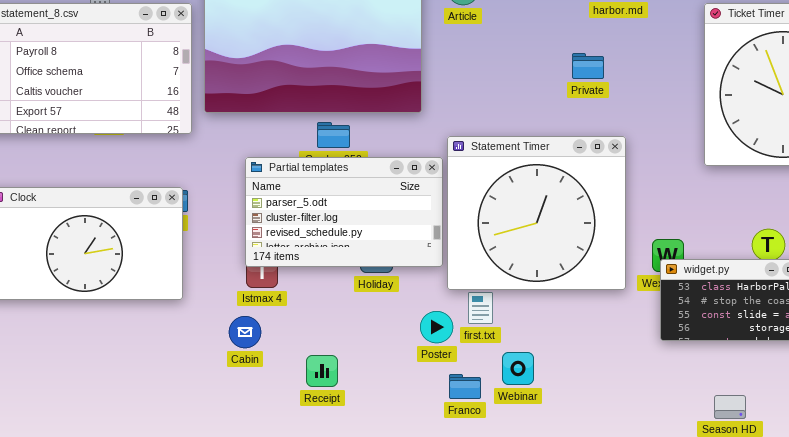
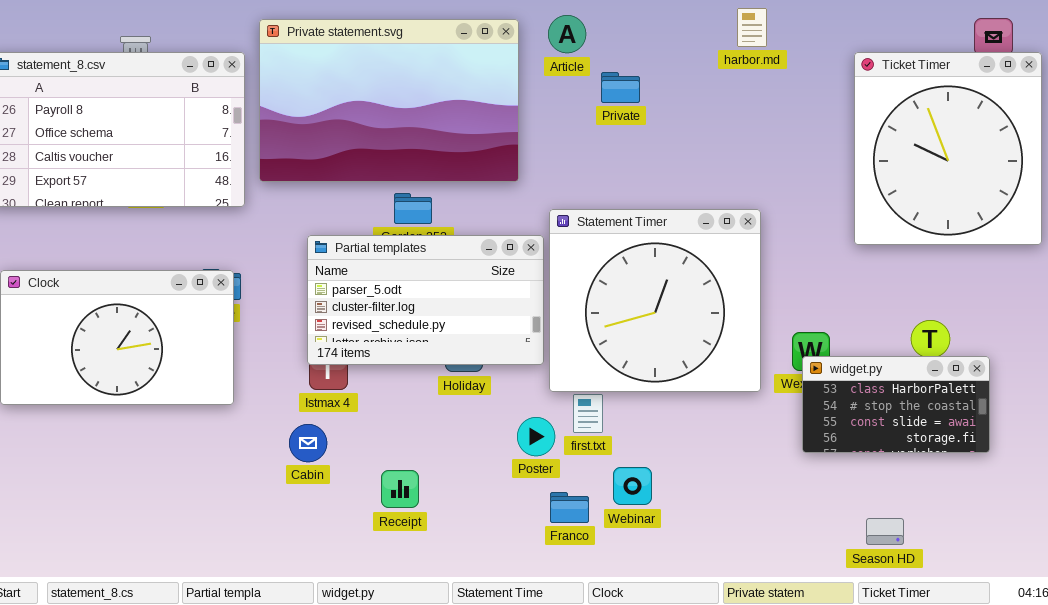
Private: [572,53,604,79] -> [601,72,640,103], moved

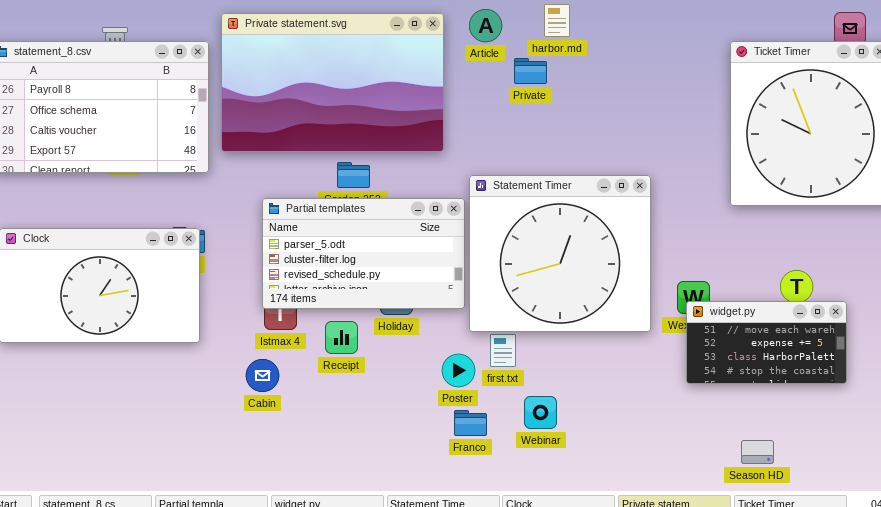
harbor.md: [737,8,767,47] -> [544,4,570,37], moved
widget.py: [802,356,990,453] -> [686,301,847,384], scrolled up 2 rows
Receipt: [381,470,419,508] -> [325,321,358,354], moved
Franco: [550,492,589,523] -> [454,410,487,436], moved

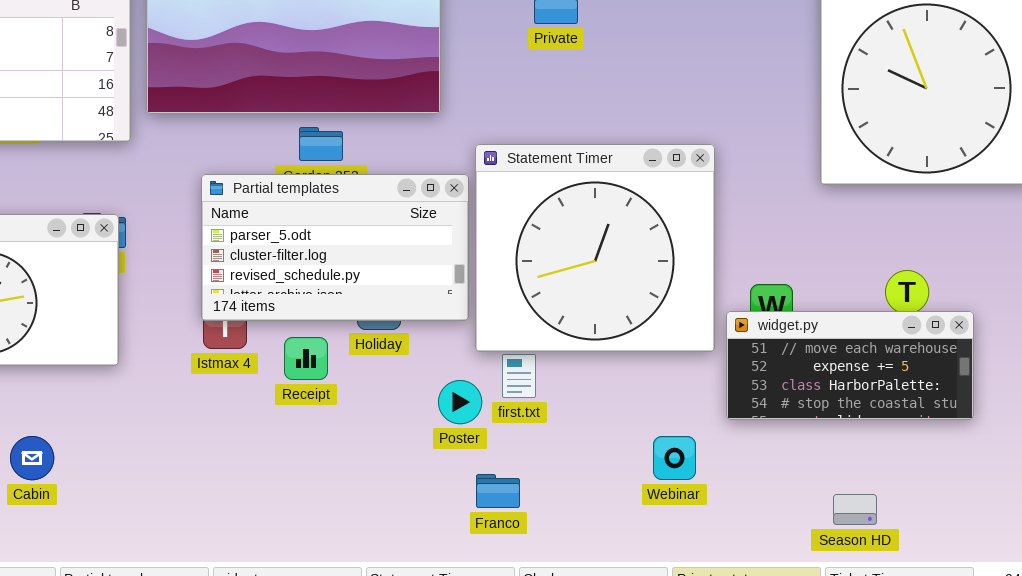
widget.py: [686,301,847,384] -> [726,311,974,420], resized
Cabin: [246,359,279,392] -> [10,436,54,480], moved
Webinar: [524,396,557,429] -> [653,436,696,480], moved
Franco: [454,410,487,436] -> [476,474,520,508], moved

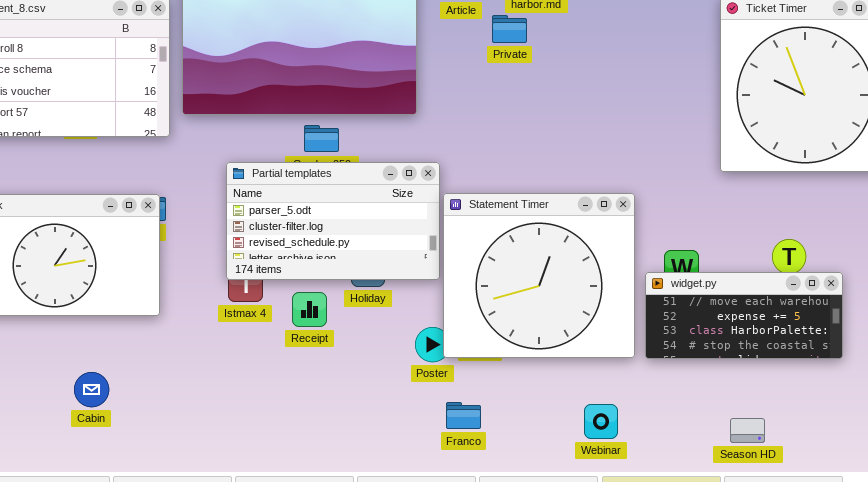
Statement Timer: [475,144,715,352] -> [443,193,635,358], moved
Webinar: [653,436,696,480] -> [584,404,618,439], moved

